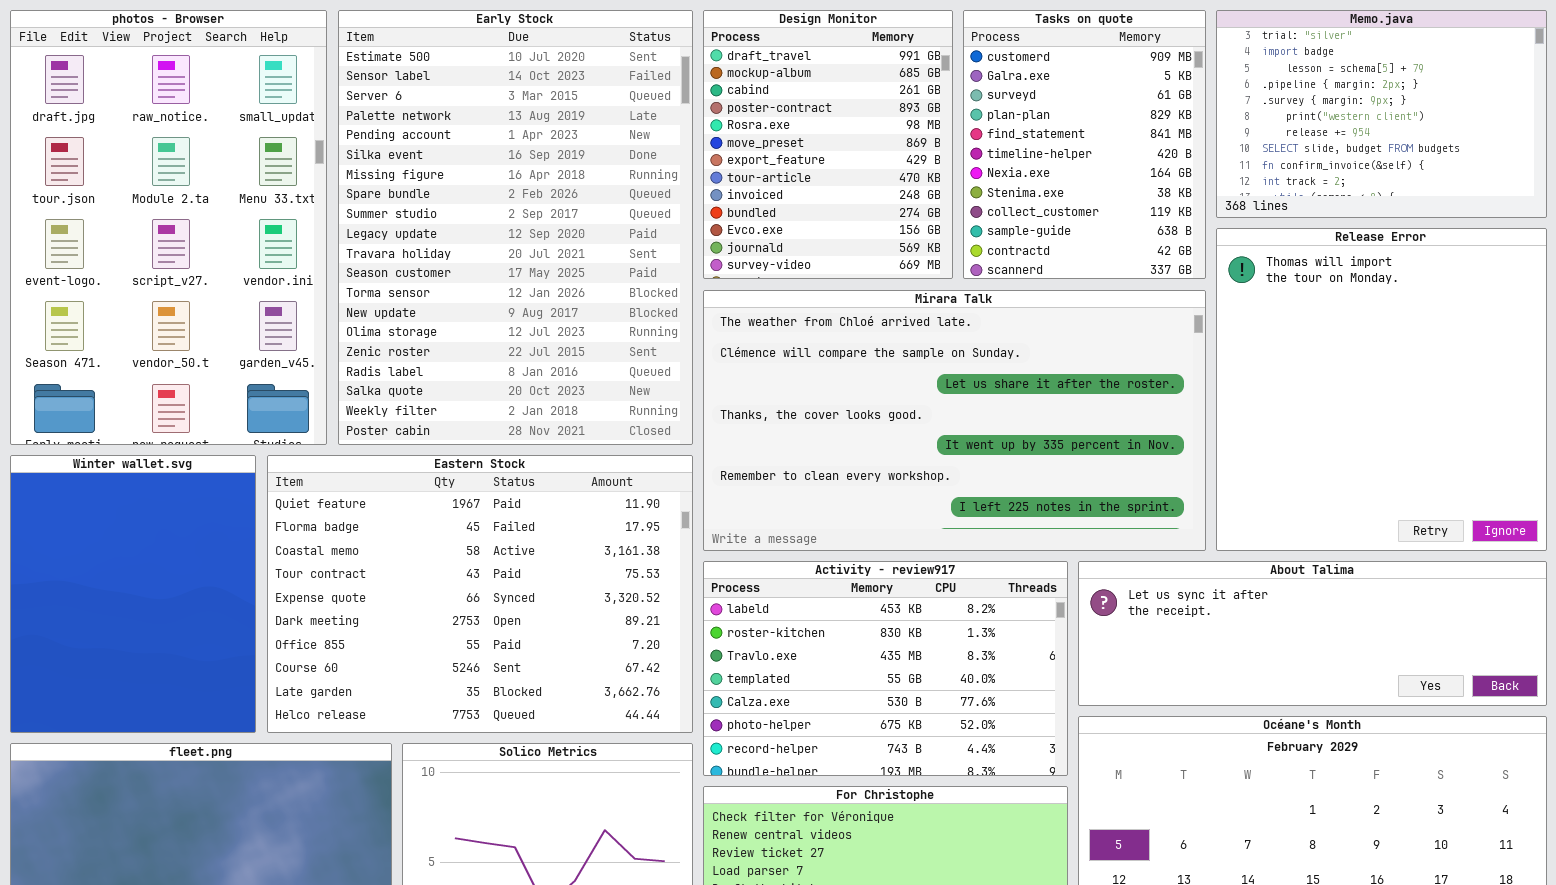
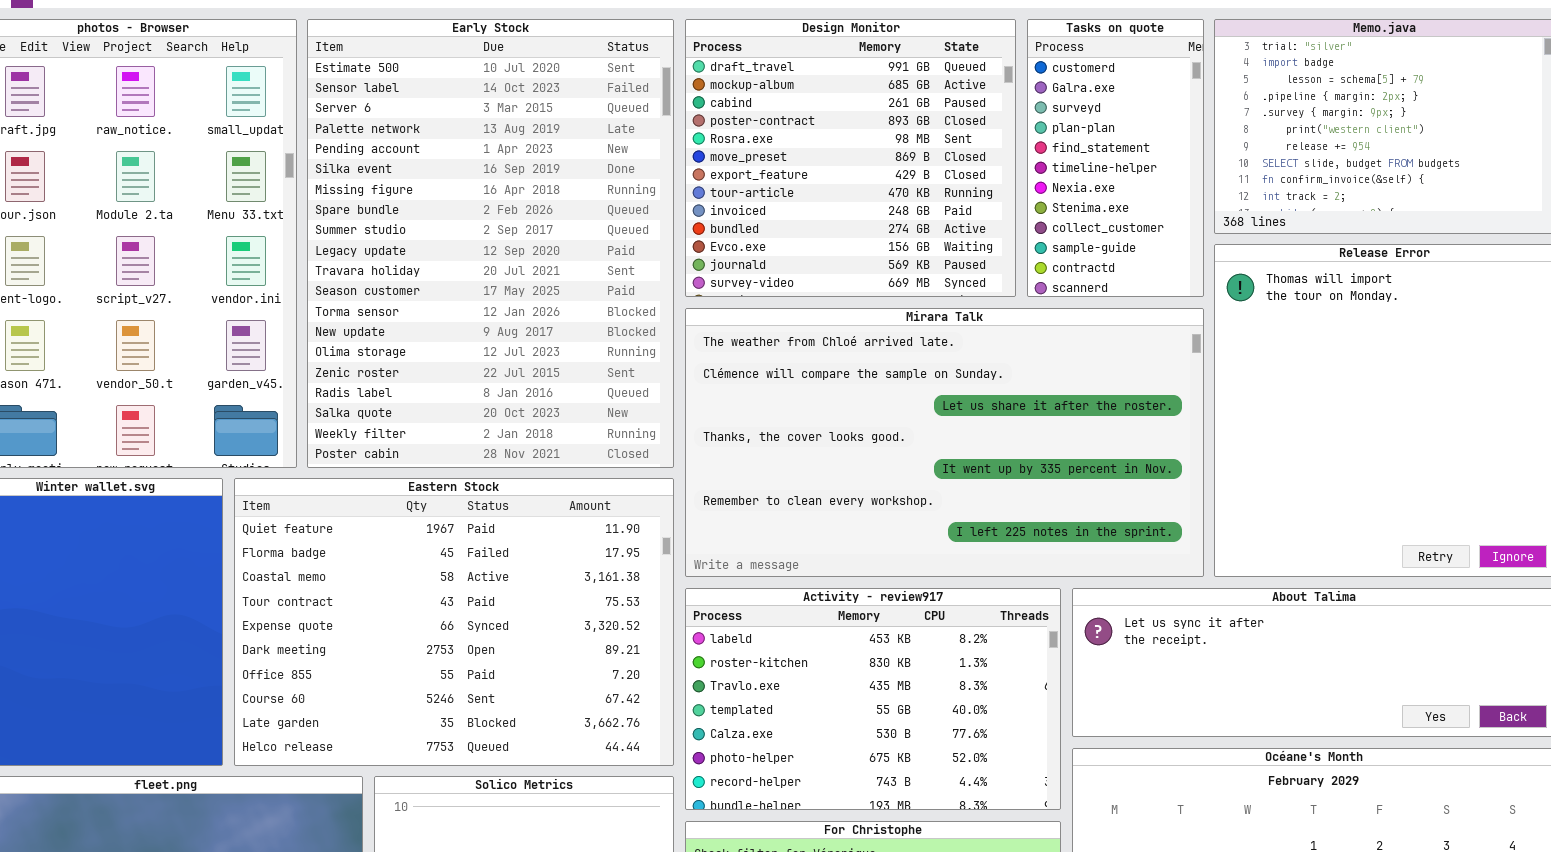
Design Monitor: [703,10,953,279] -> [685,19,1016,297], resized
Tasks on quote: [963,10,1206,279] -> [1027,19,1204,297], resized

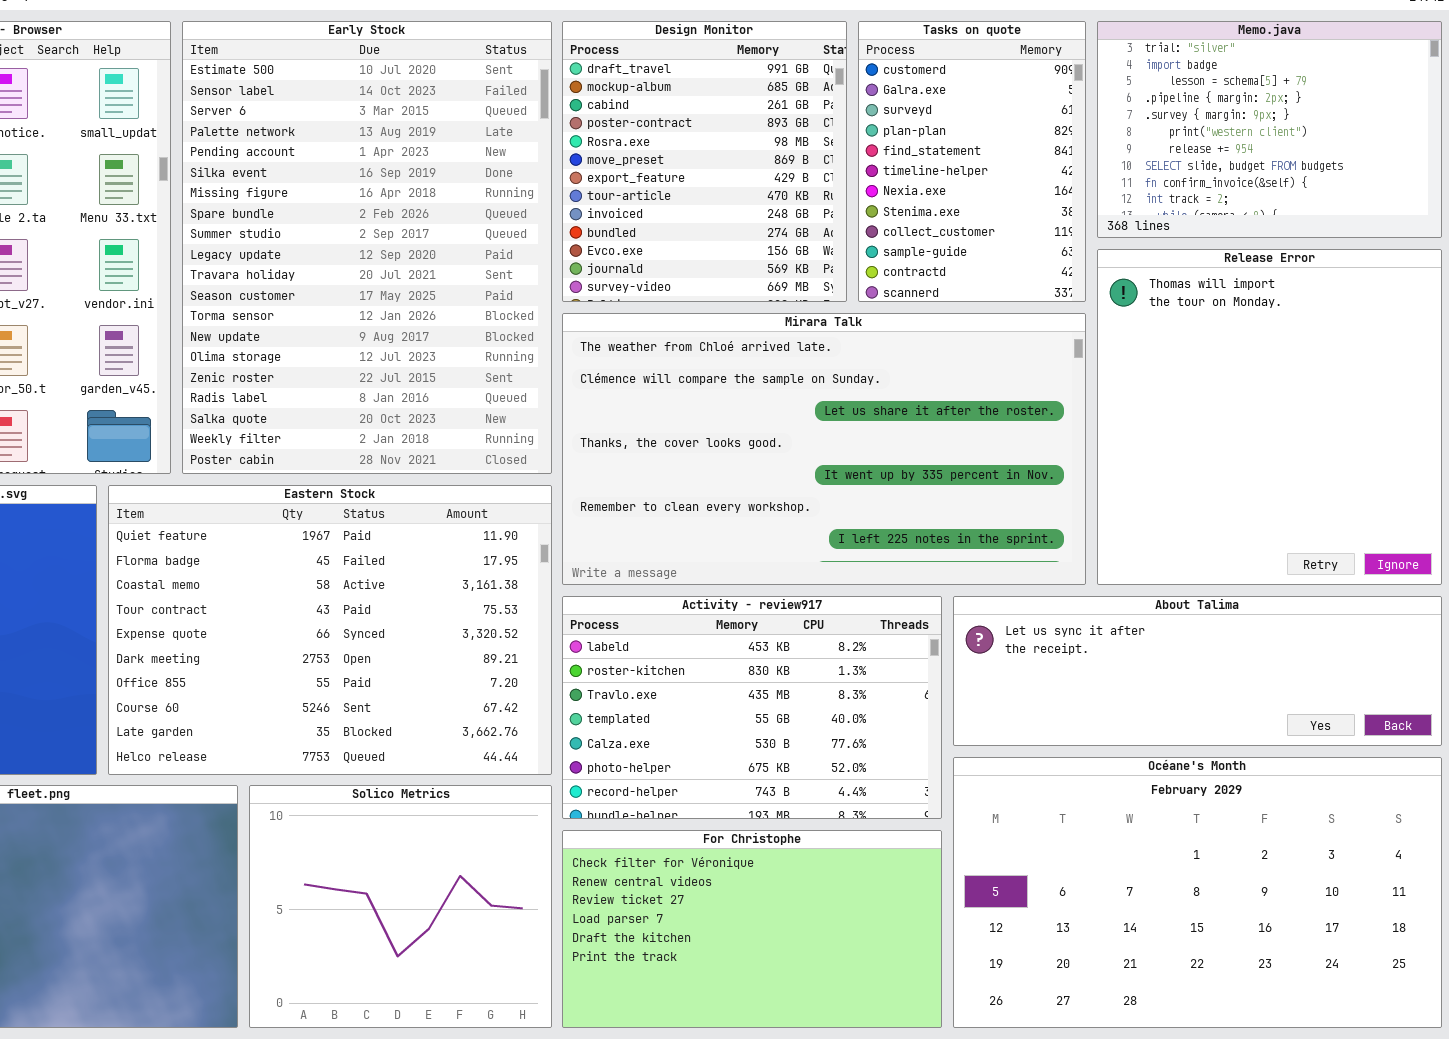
Design Monitor: [685,19,1016,297] -> [562,21,847,302], resized
Tasks on quote: [1027,19,1204,297] -> [858,21,1086,302], resized

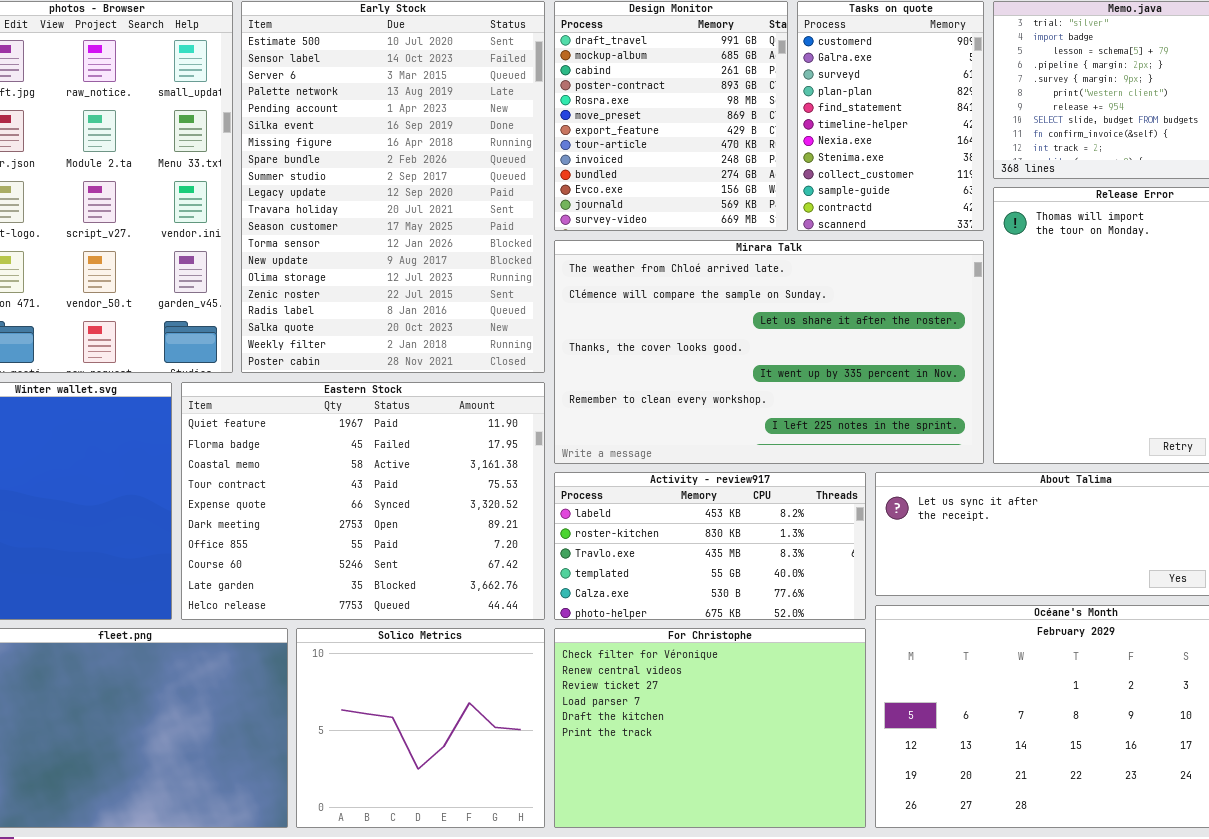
Activity - review917: [562,596,942,819] -> [554,472,866,620], resized
For Christophe: [562,830,942,1028] -> [554,628,866,828], resized

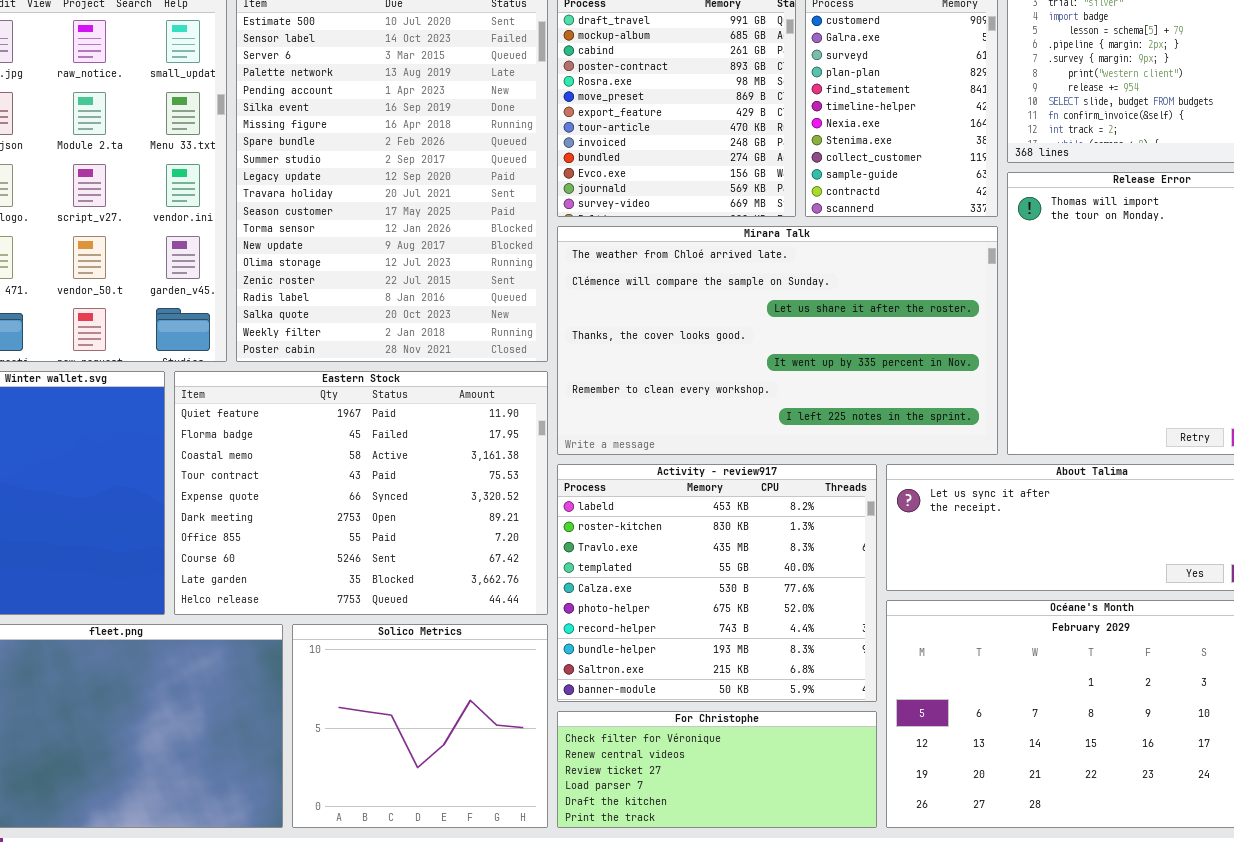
Activity - review917: [554,472,866,620] -> [557,464,877,702], resized
For Christophe: [554,628,866,828] -> [557,711,877,828], resized

